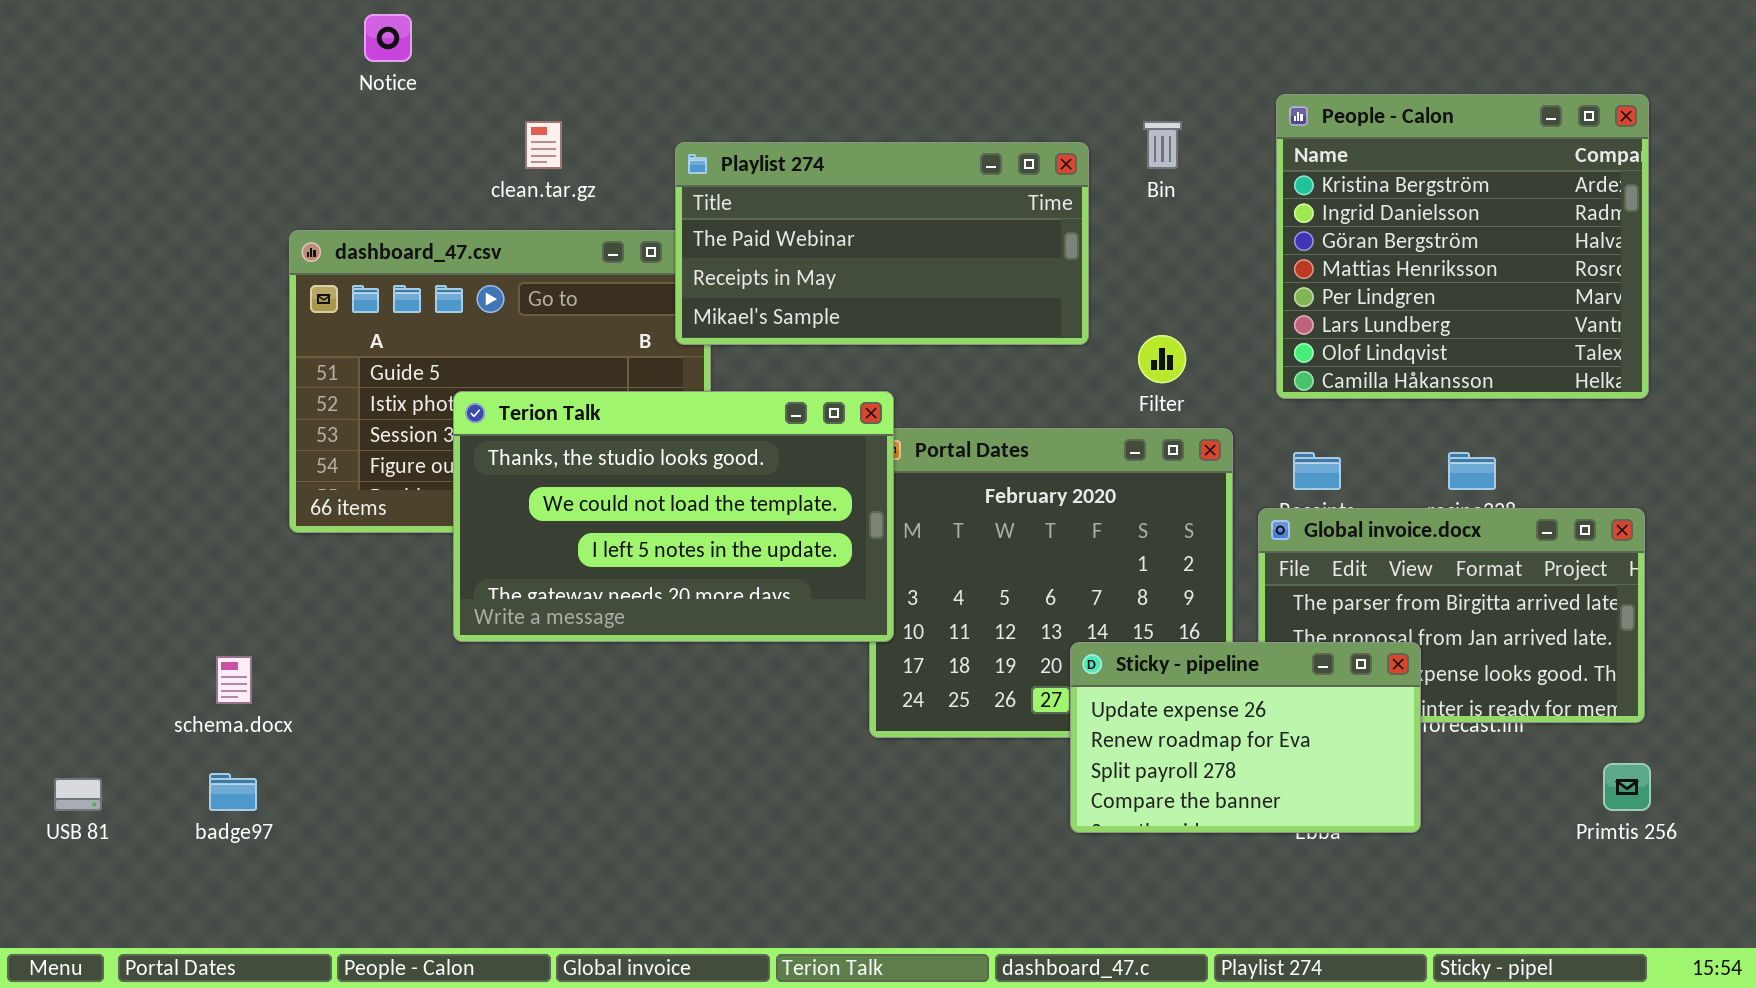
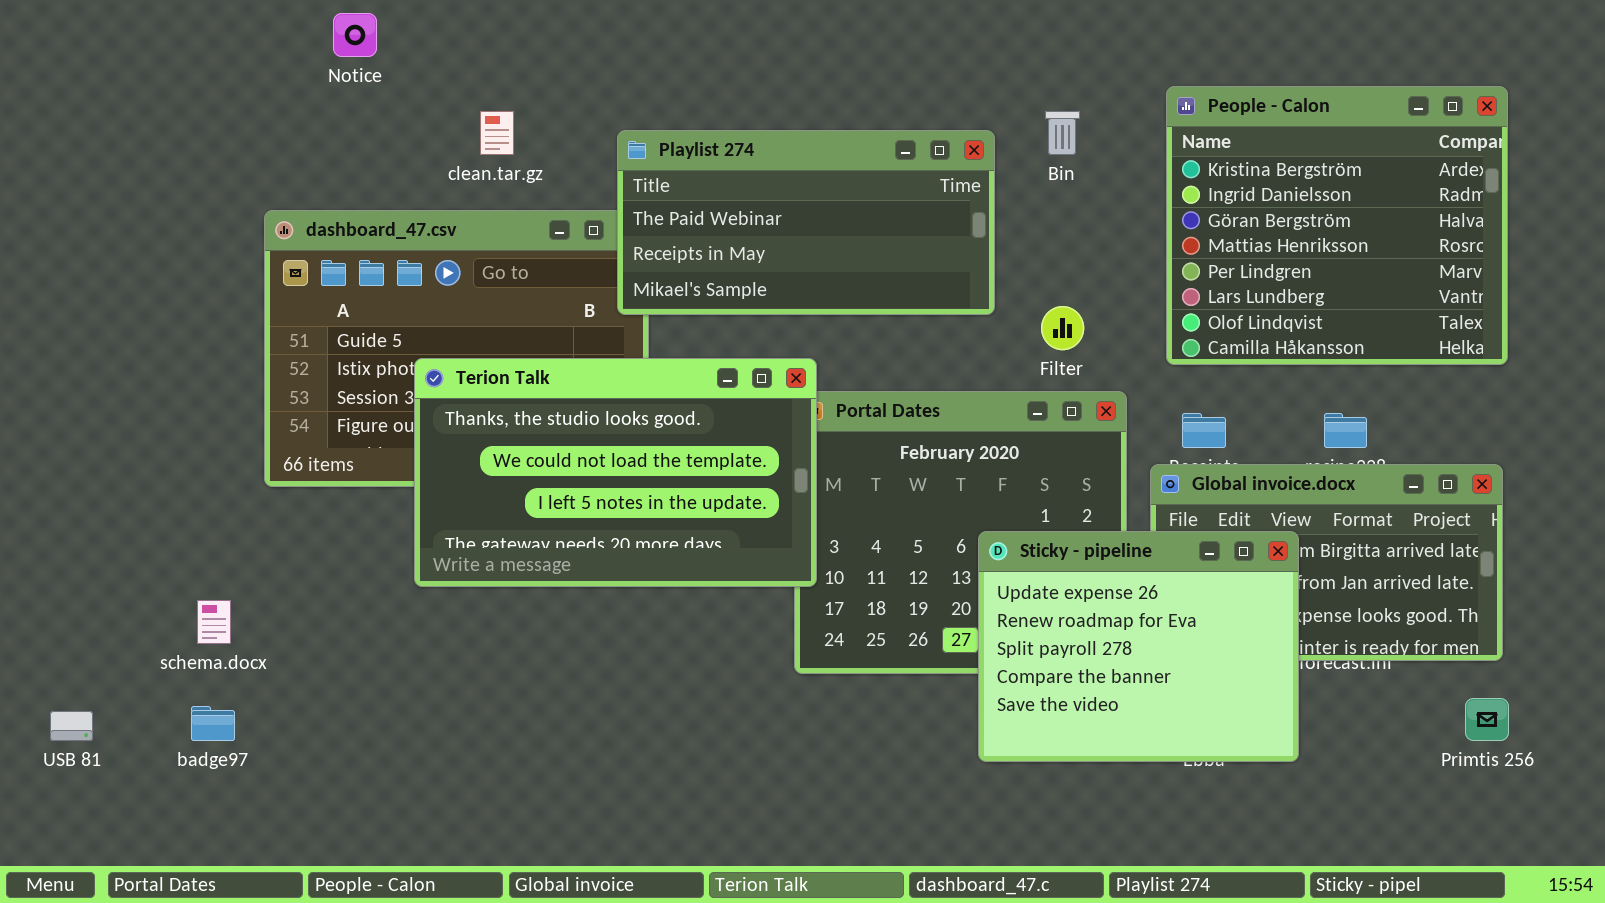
Sticky - pipeline: [1070,642,1421,833] -> [978,531,1299,762], resized

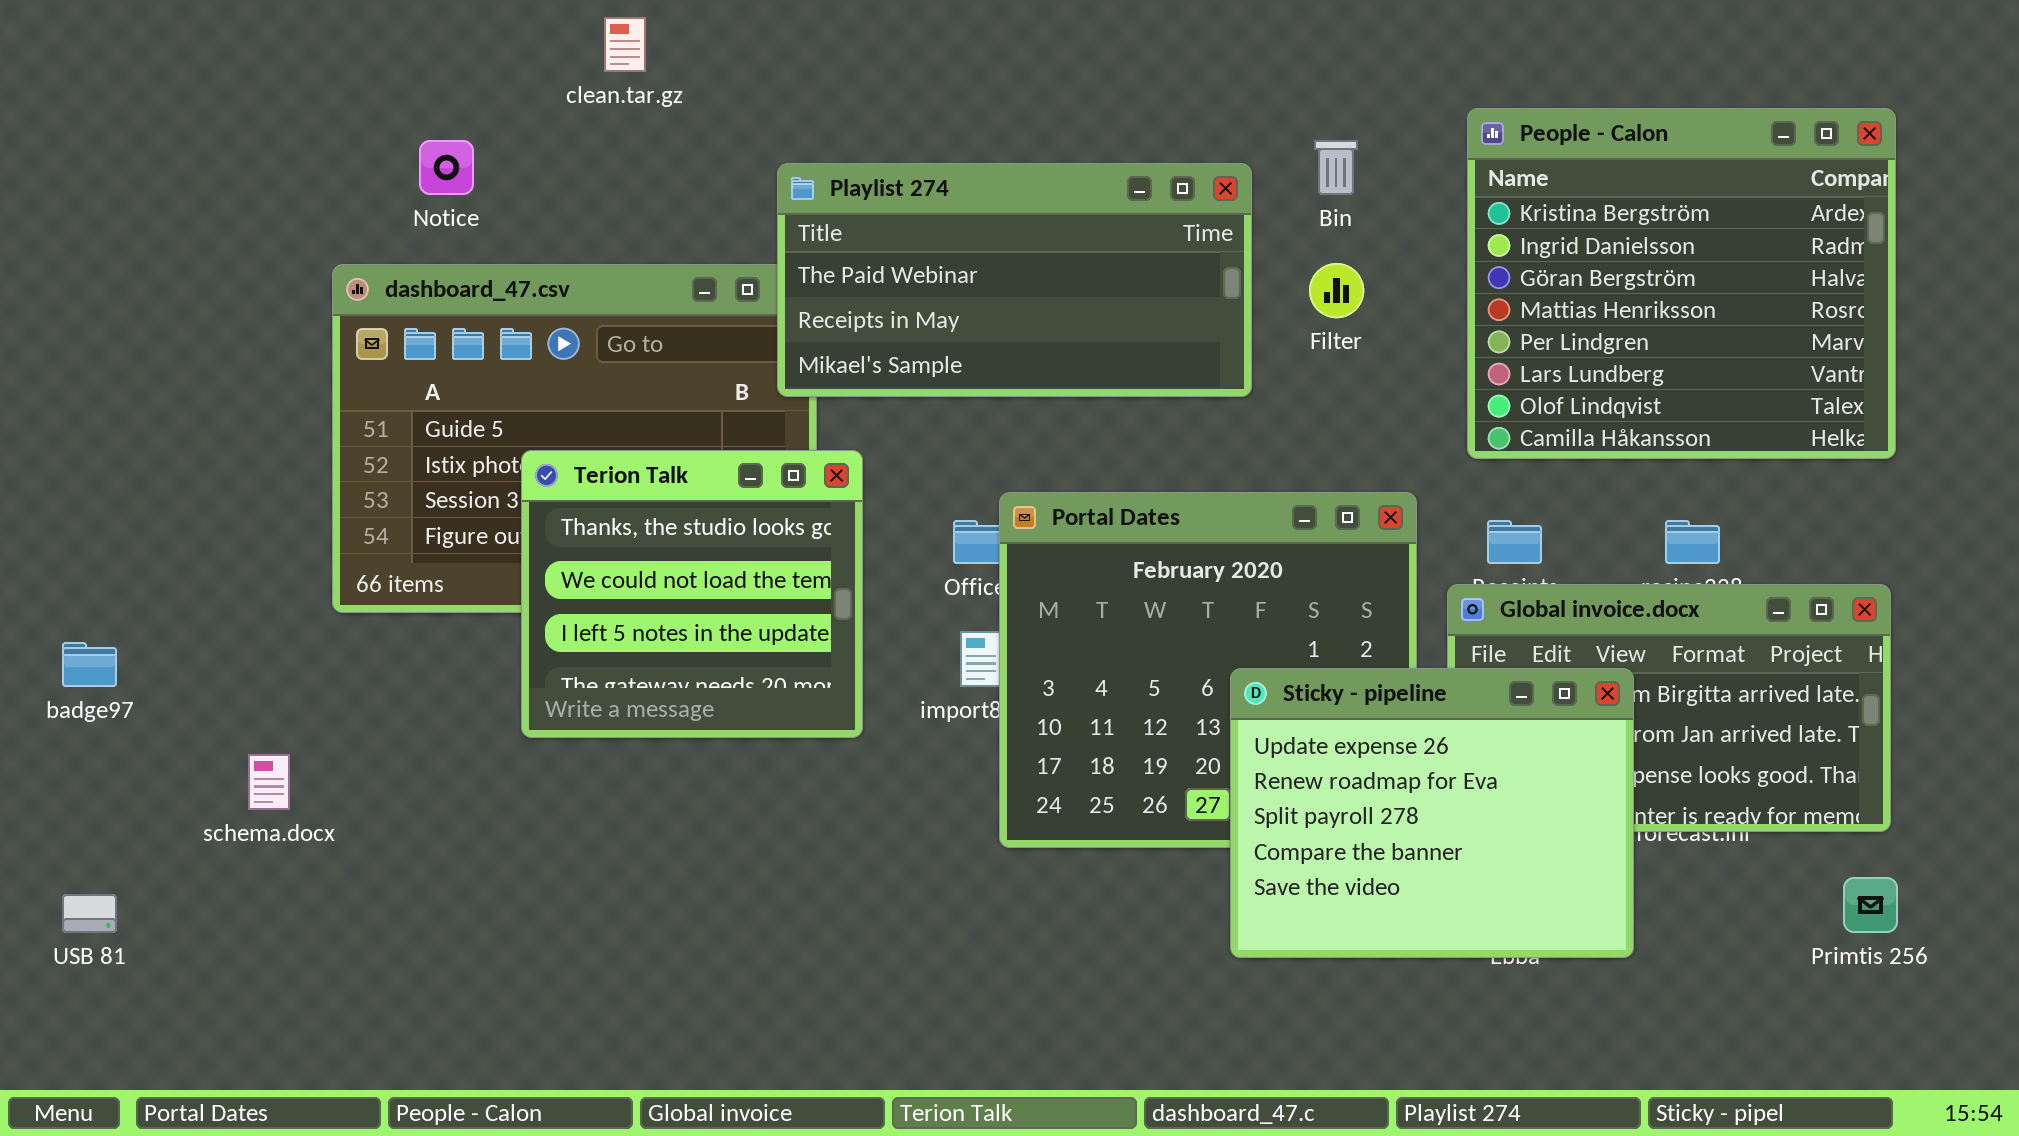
Notice: [333,13,377,57] -> [419,140,474,195], moved
clean.tar.gz: [480,111,514,155] -> [604,17,646,72], moved
Filter: [1041,306,1084,350] -> [1309,263,1364,318], moved
Terion Talk: [414,358,817,587] -> [521,450,863,738], resized
badge97: [191,706,235,741] -> [62,642,117,687], moved

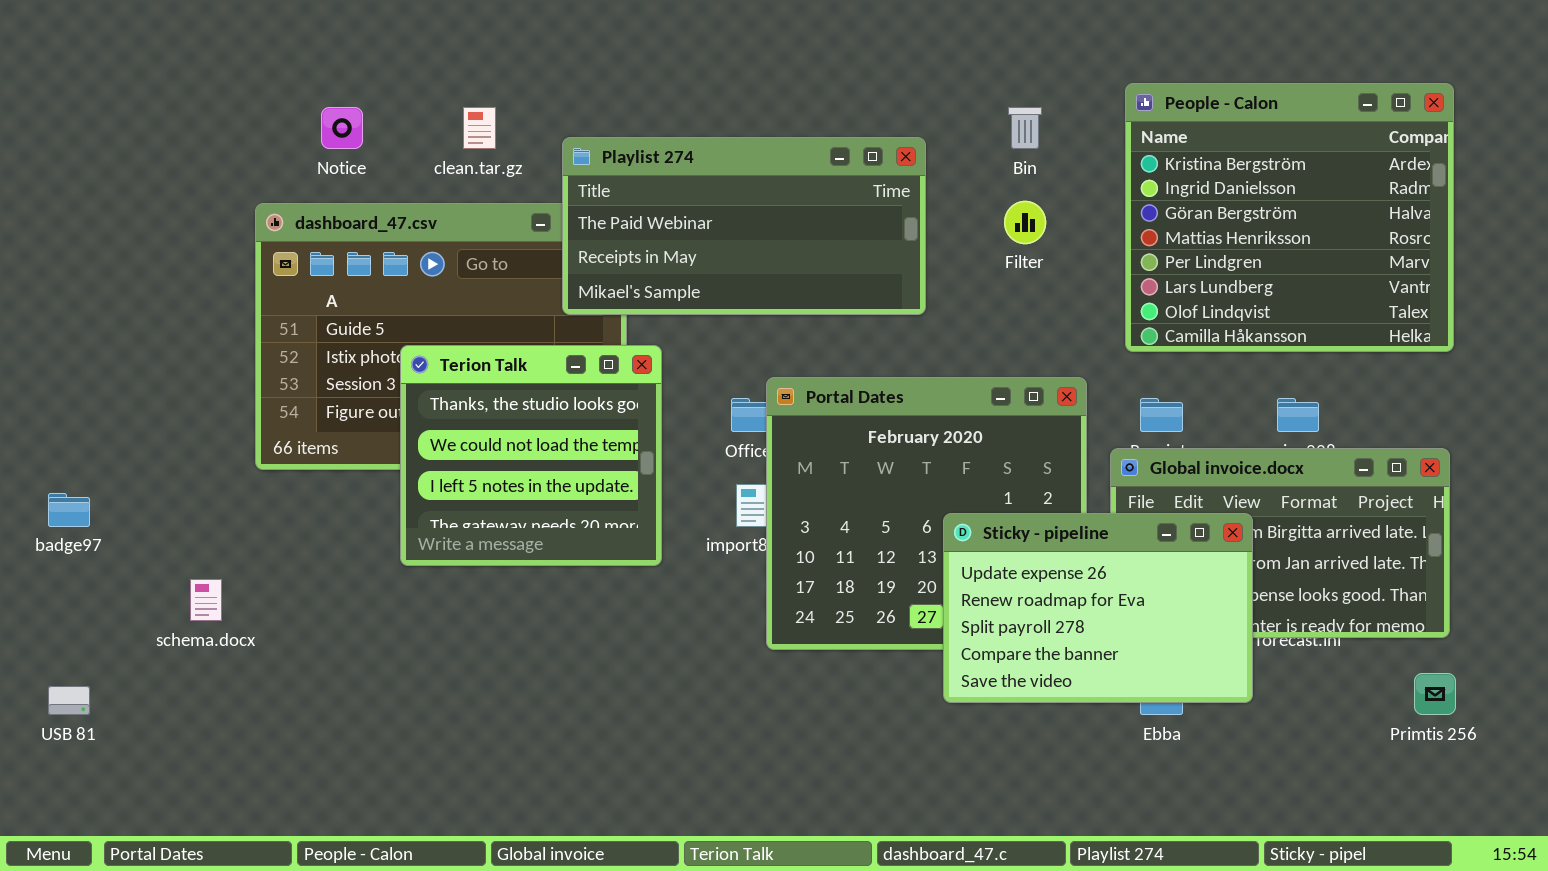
clean.tar.gz: [604,17,646,72] -> [463,107,496,149], moved
Playlist 274: [777,163,1252,397] -> [562,137,926,315], moved
Sticky - pipeline: [1230,668,1634,958] -> [943,513,1253,703], resized

